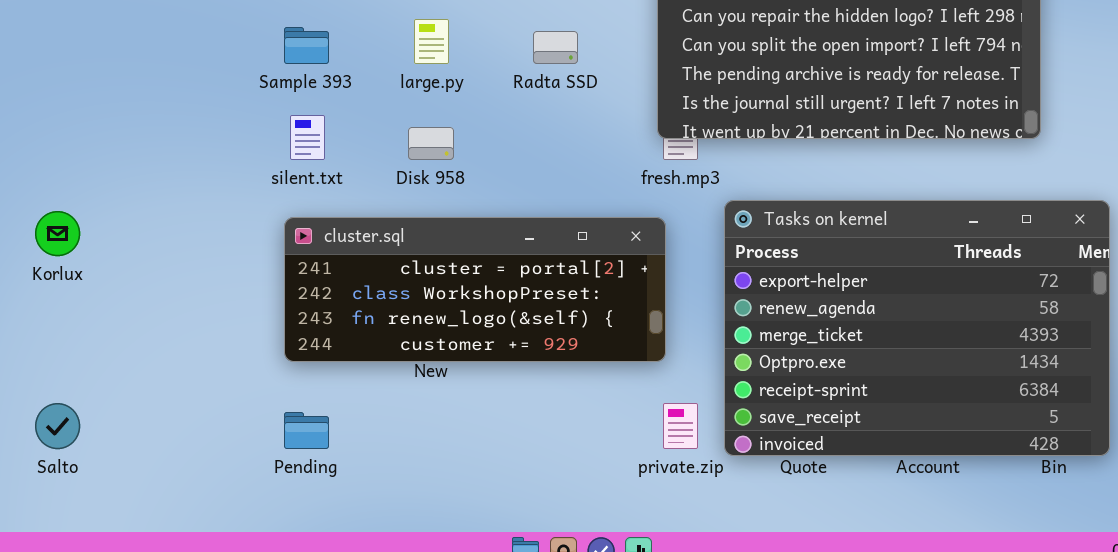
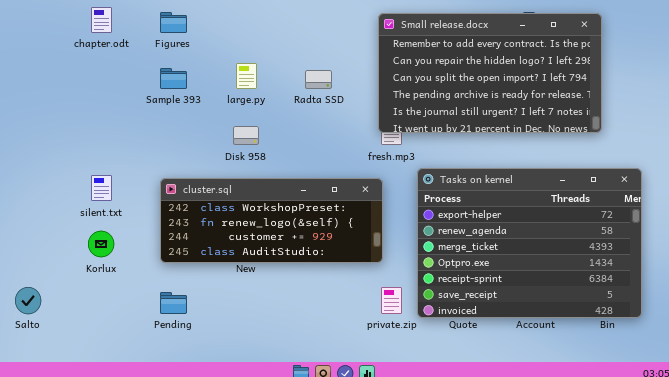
silent.txt: [290,115,325,160] -> [91,175,112,201], moved
Korlux: [35,211,80,256] -> [88,231,114,257], moved
cluster.sql: [284,217,666,362] -> [160,178,383,263], scrolled down 1 row

